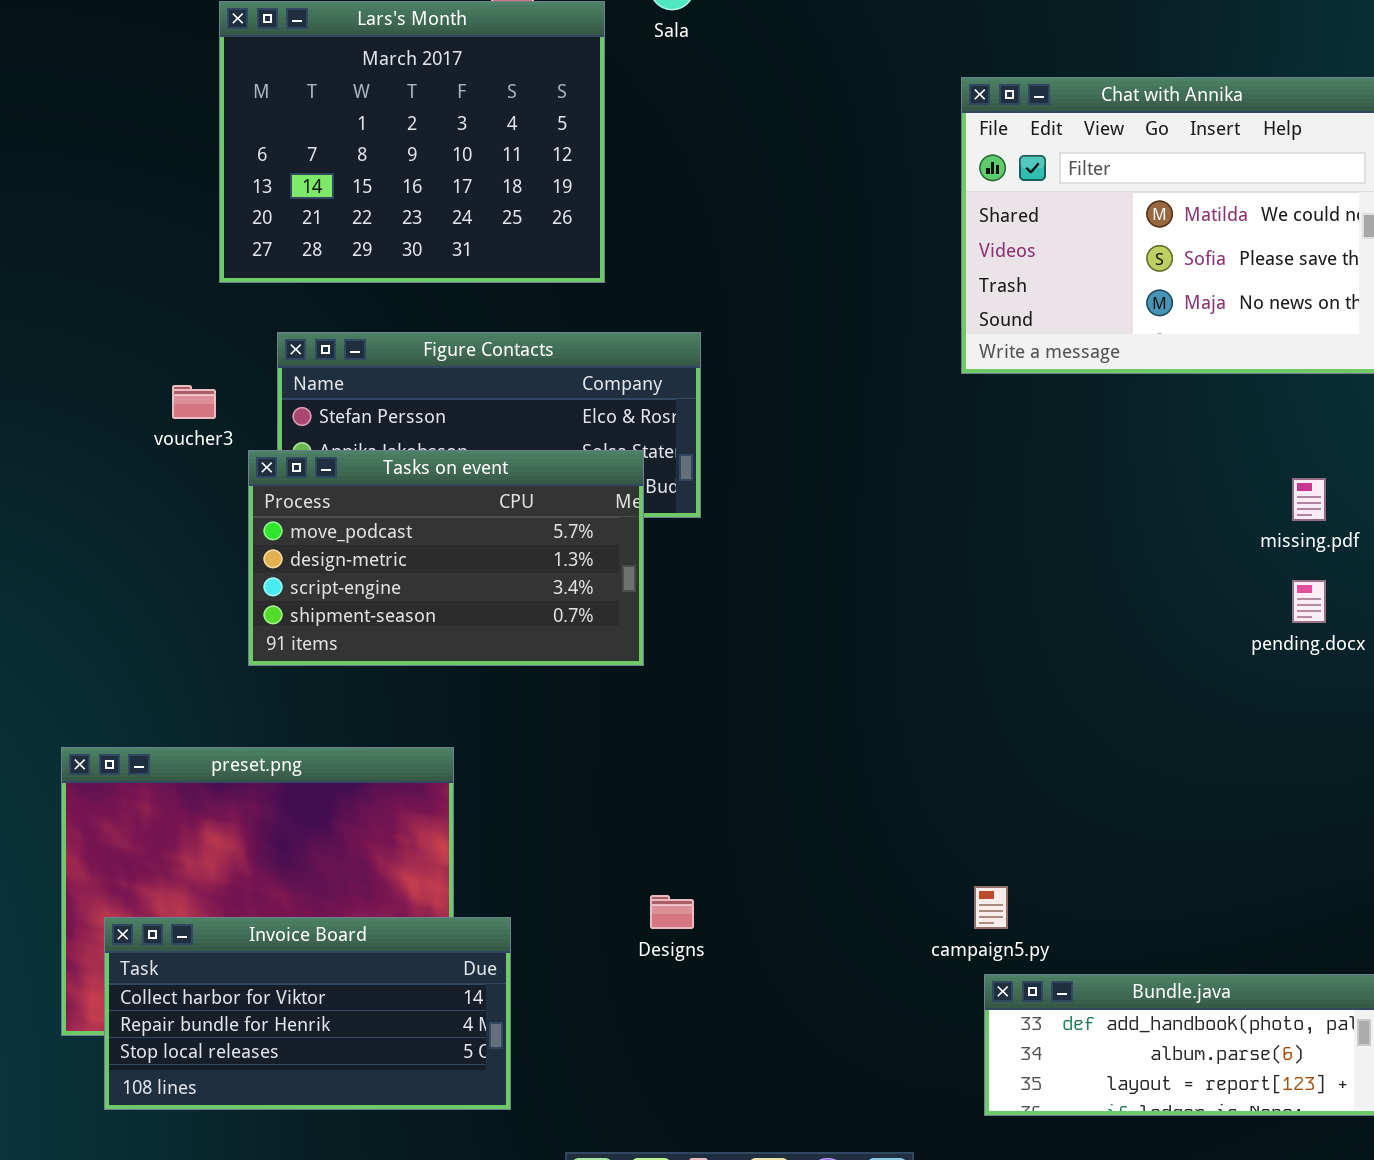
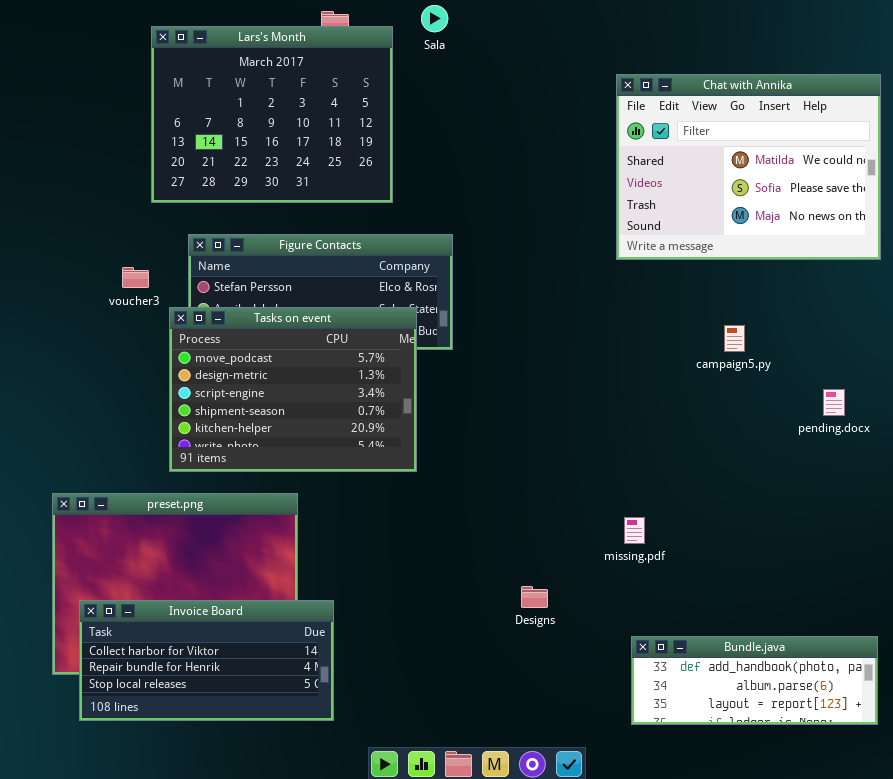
Tasks on event: [248,450,644,666] -> [169,307,417,472], resized
missing.pdf: [1292,478,1326,521] -> [624,517,645,544], moved
campaign5.py: [974,886,1008,929] -> [724,325,745,352], moved
Designs: [650,895,694,929] -> [521,586,548,608], moved

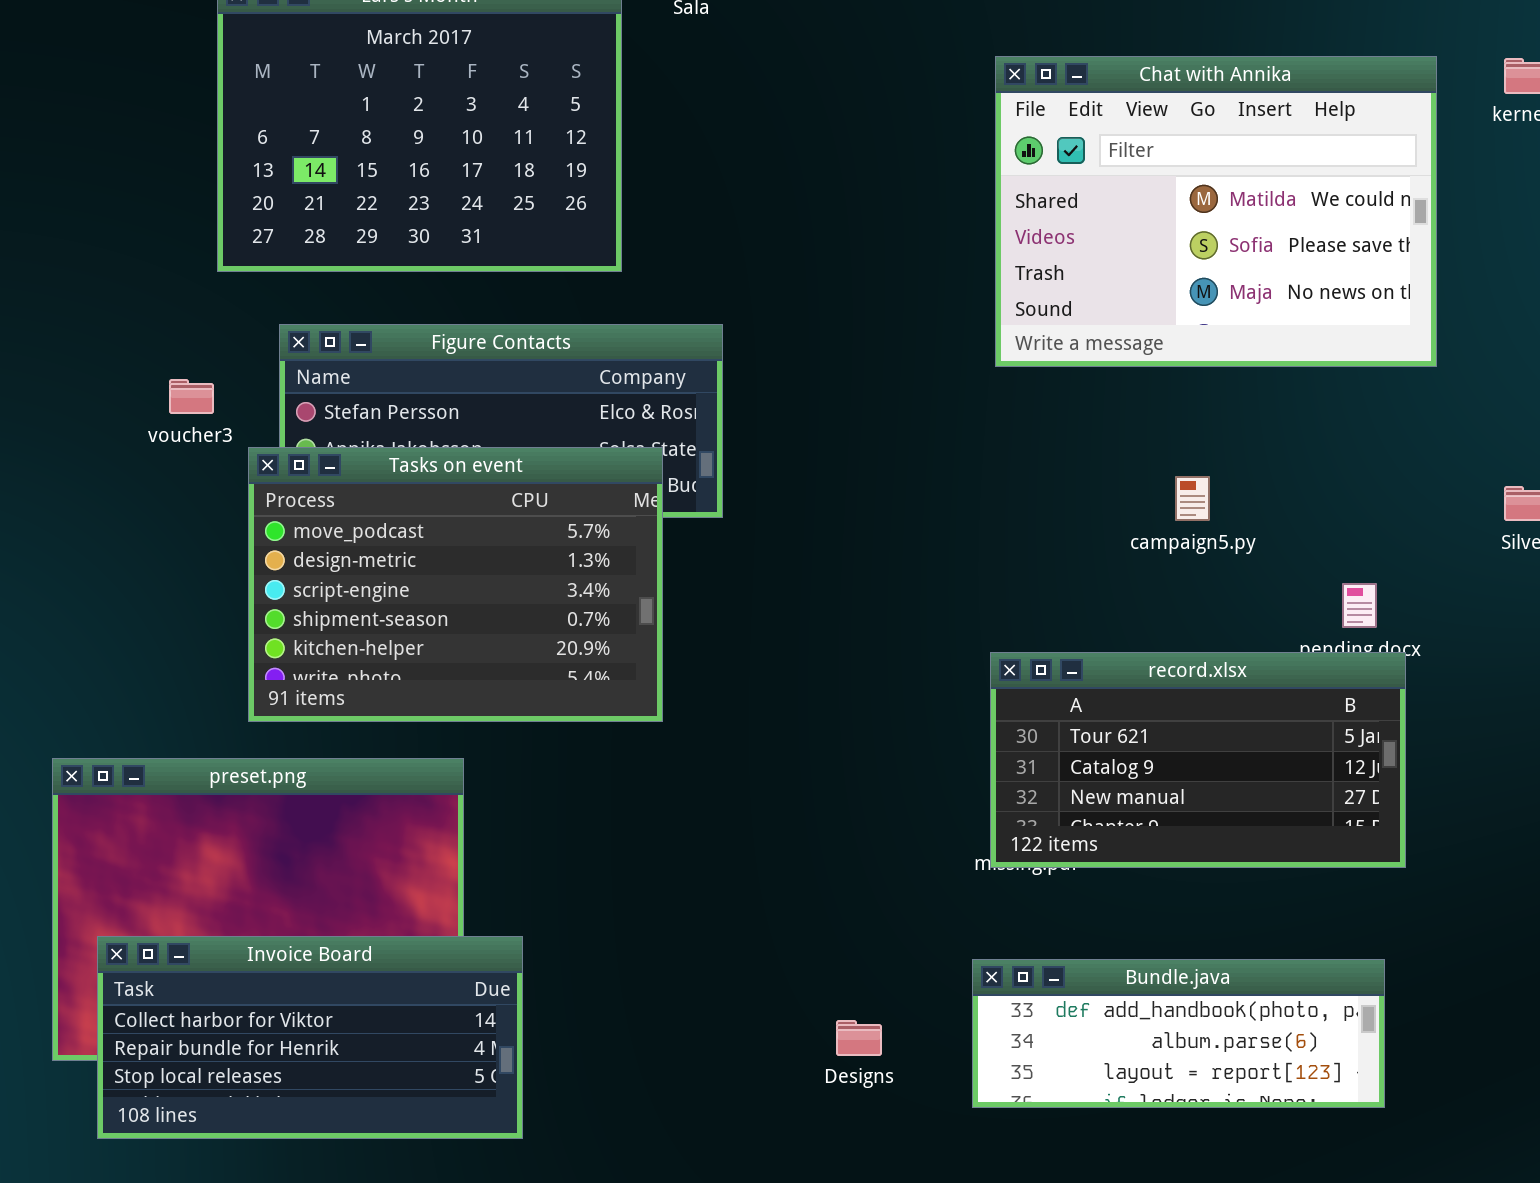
record.xlsx: none -> [990,652,1406,868], opened
Designs: [521,586,548,608] -> [836,1020,882,1056], moved
Bundle.java: [631,636,878,725] -> [972,959,1385,1108], moved

